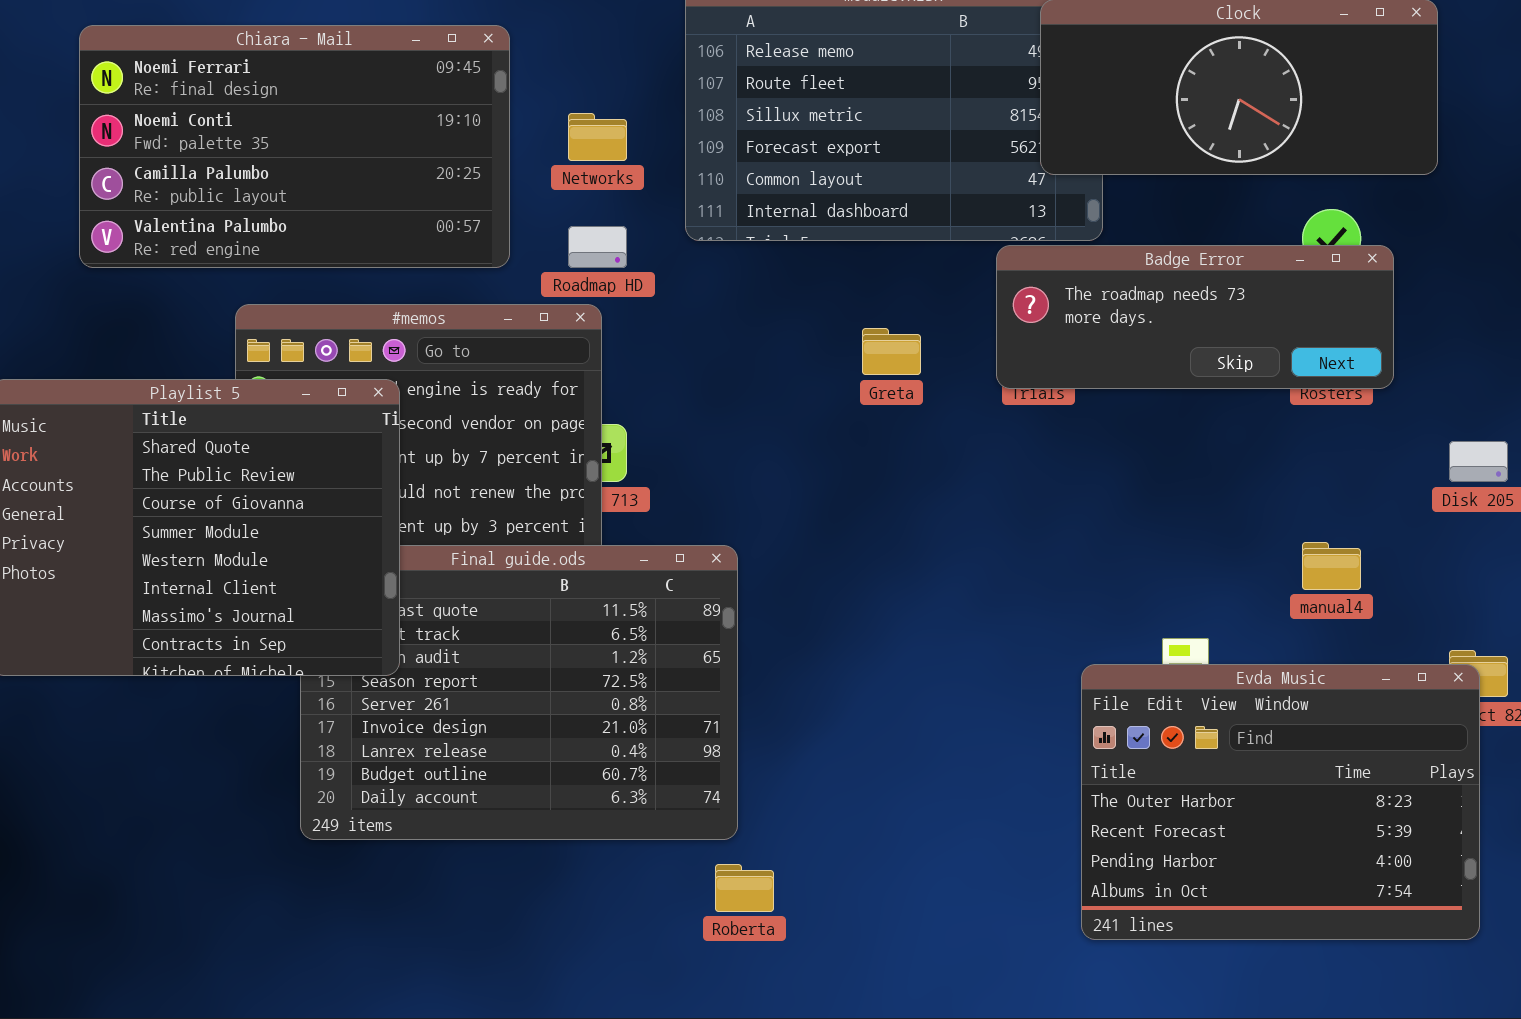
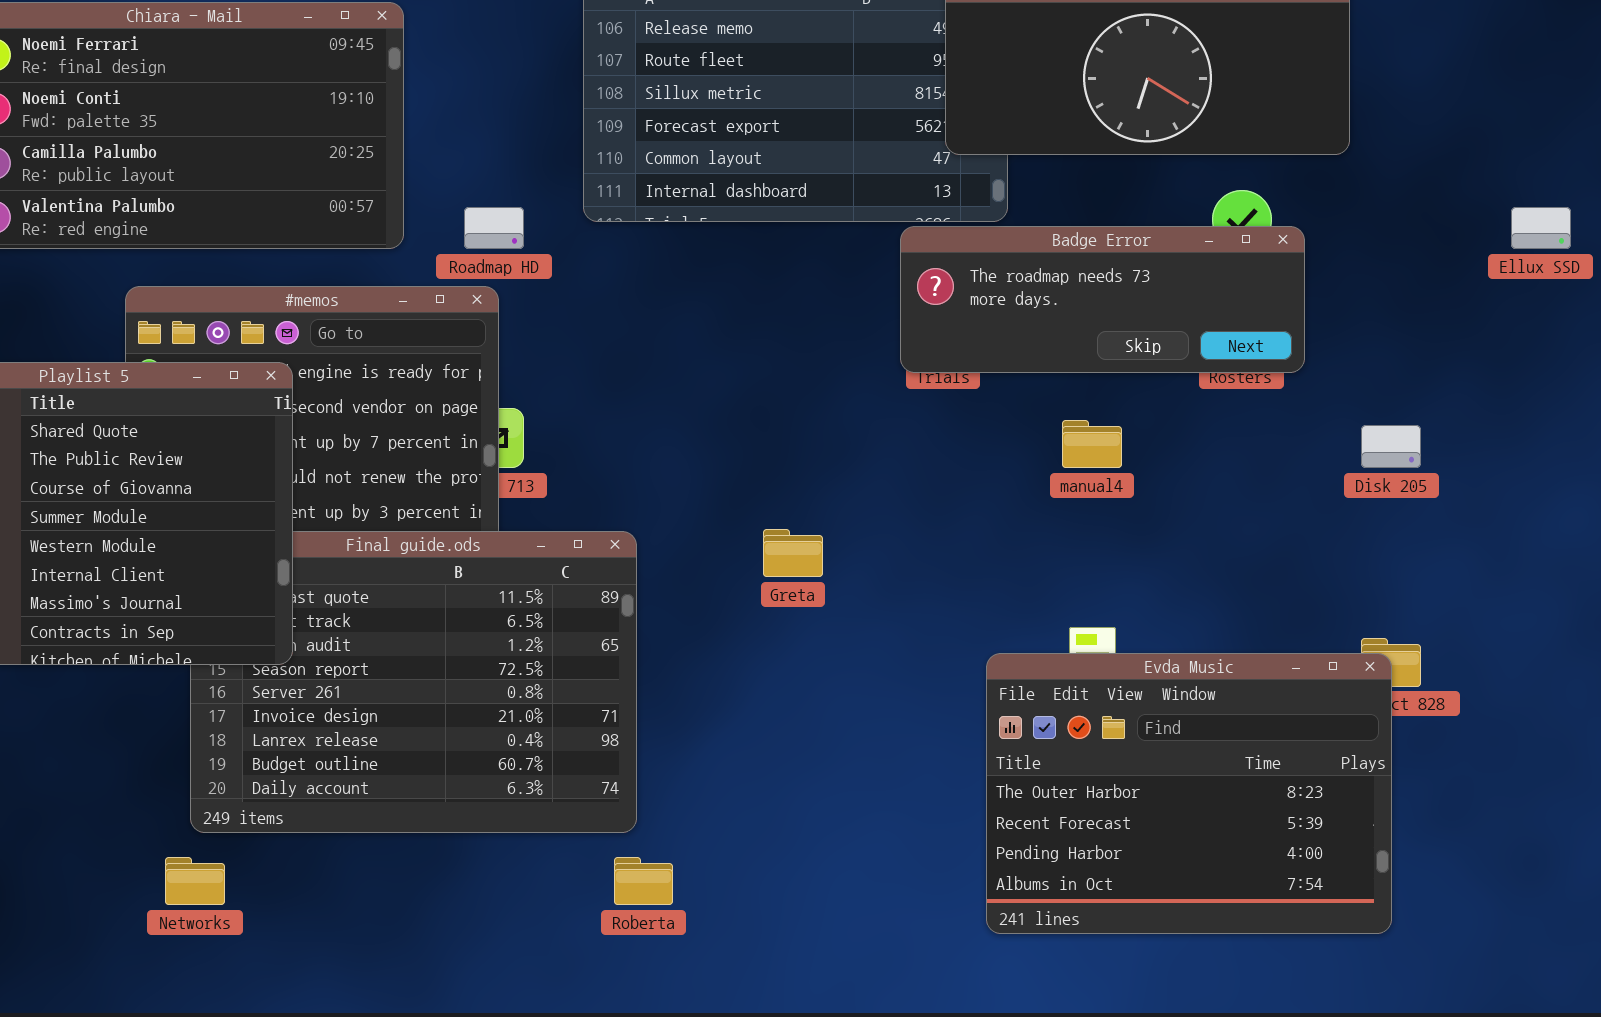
Networks: [568,113,627,161] -> [165,857,225,905], moved
Greta: [862,328,921,375] -> [763,529,823,577], moved
manual4: [1302,542,1361,590] -> [1062,420,1122,468], moved

